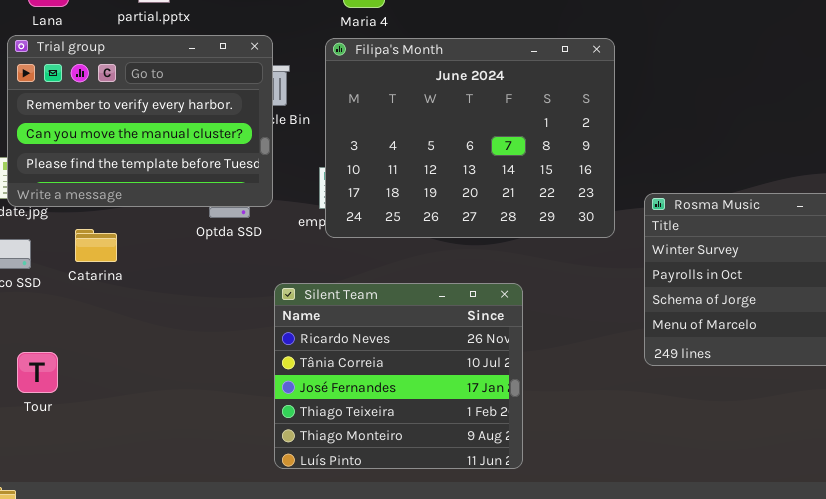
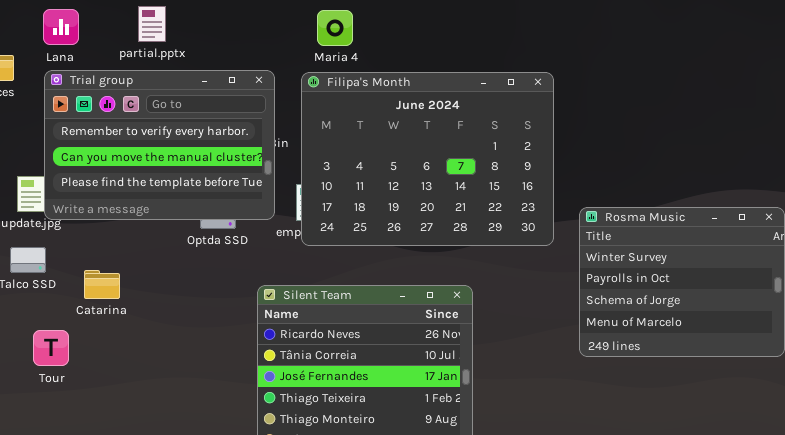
Trial group: [7,35,273,207] -> [44,70,275,220], moved
Catarina: [75,229,117,262] -> [84,270,120,299], moved
Tour: [17,352,58,393] -> [33,330,69,366], moved

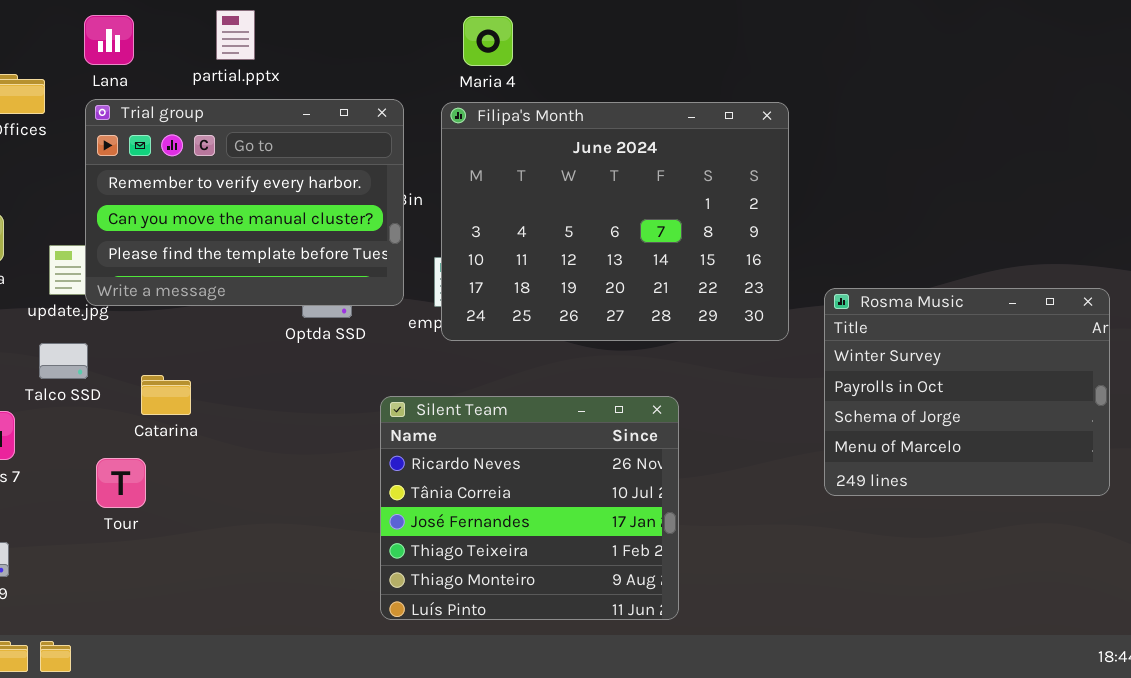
Tour: [33,330,69,366] -> [96,458,146,508], moved

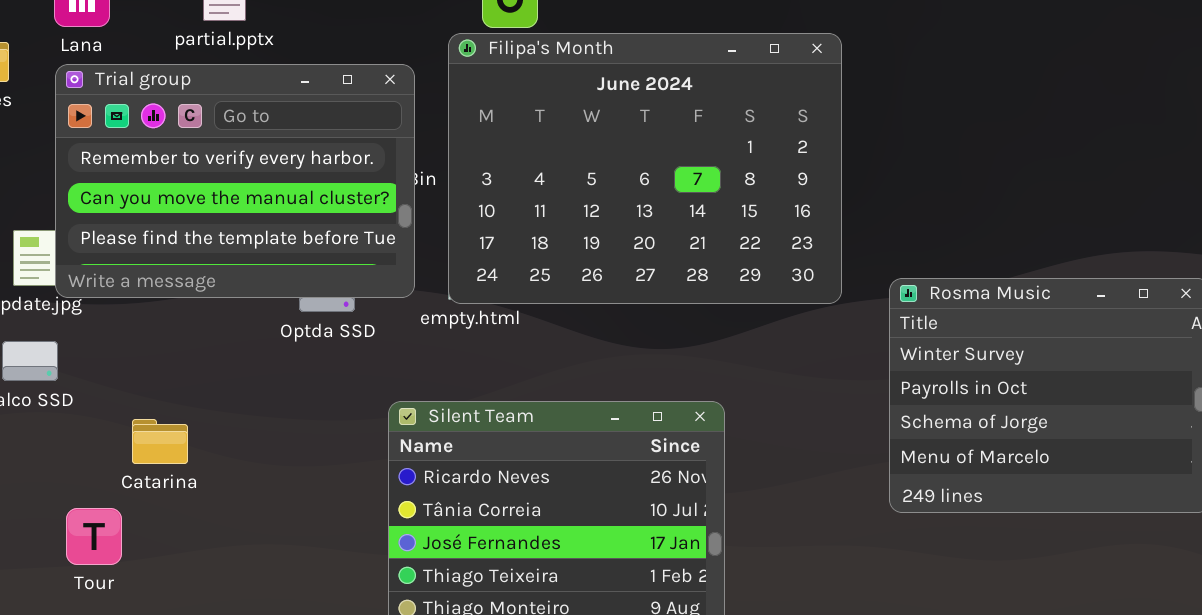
Filipa's Month: [441,102,789,341] -> [448,33,842,304], moved
Catarina: [141,375,191,415] -> [132,419,188,464], moved
Tour: [96,458,146,508] -> [66,508,122,565], moved

